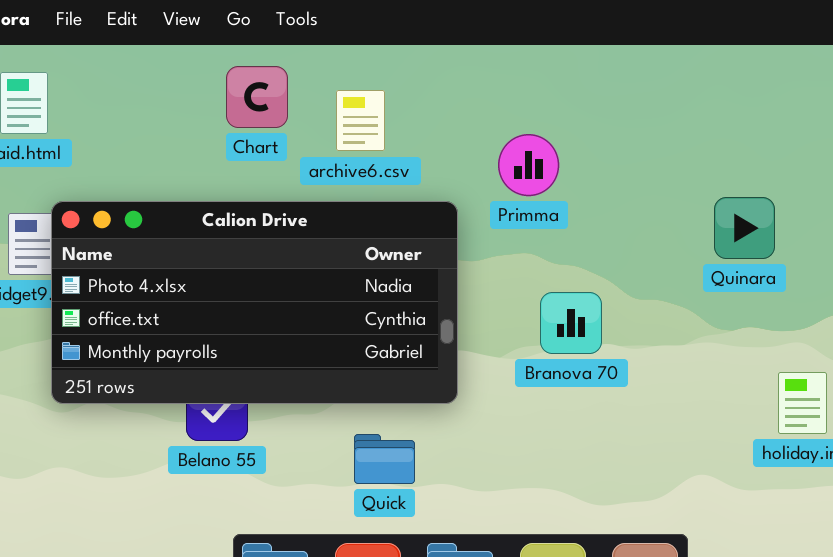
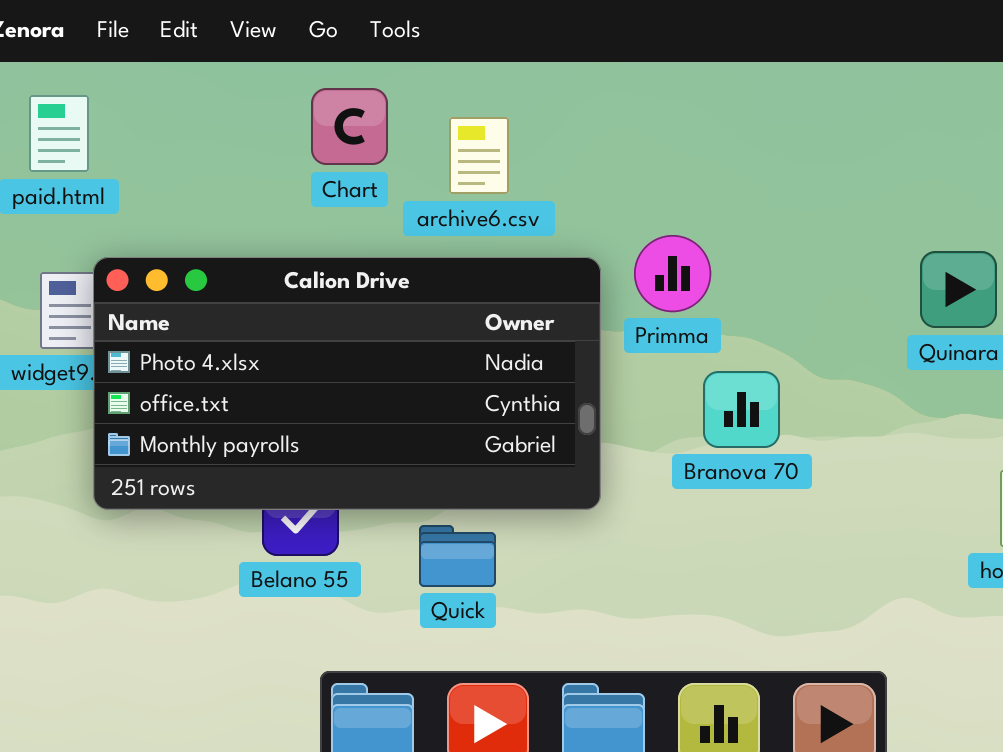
Primma: [498,134,559,196] -> [634,235,711,312], moved
Quick: [354,434,415,484] -> [419,525,496,587], moved

